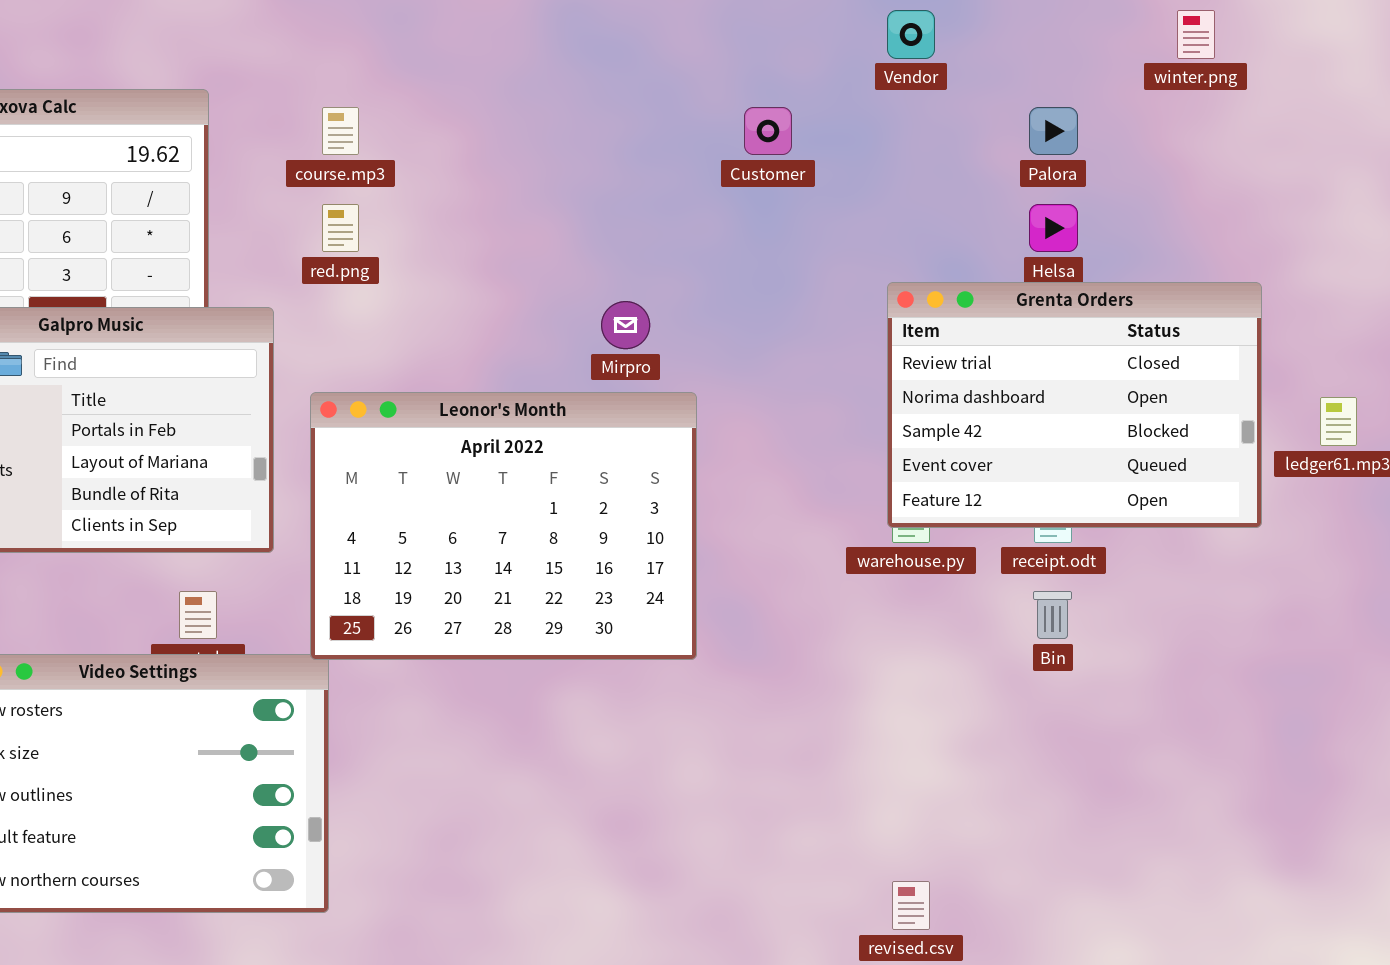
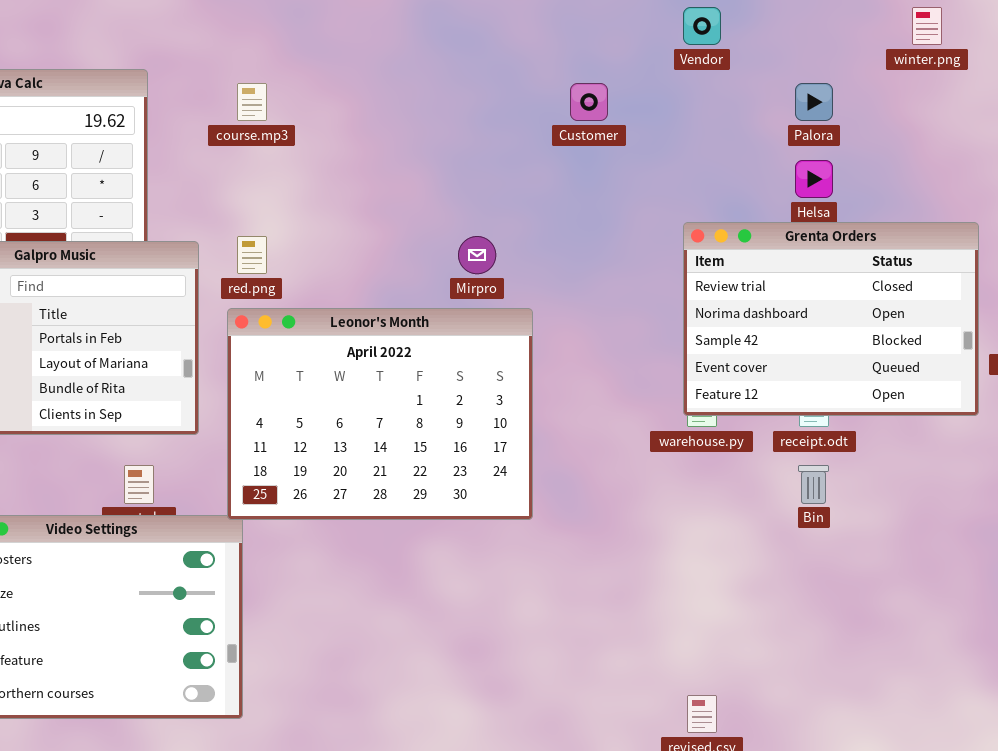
red.png: [322,204,359,252] -> [237,236,267,274], moved

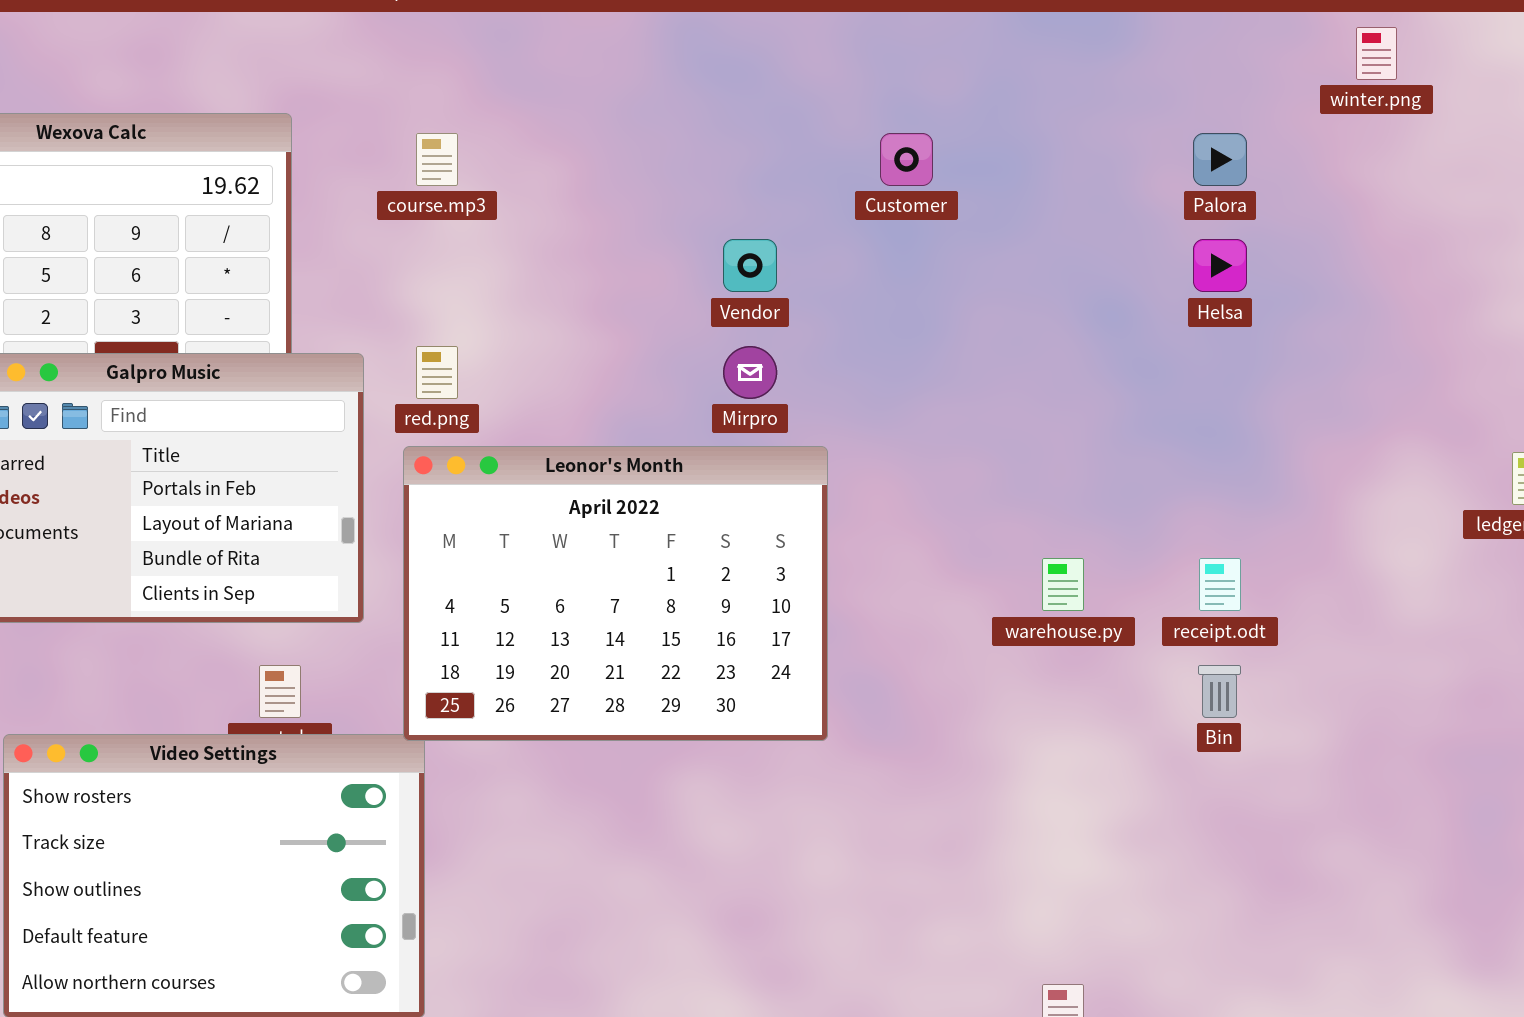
Vendor: [683,7,721,45] -> [723,239,777,292], moved
Grenta Orders: [683,222,979,416] -> none, closed

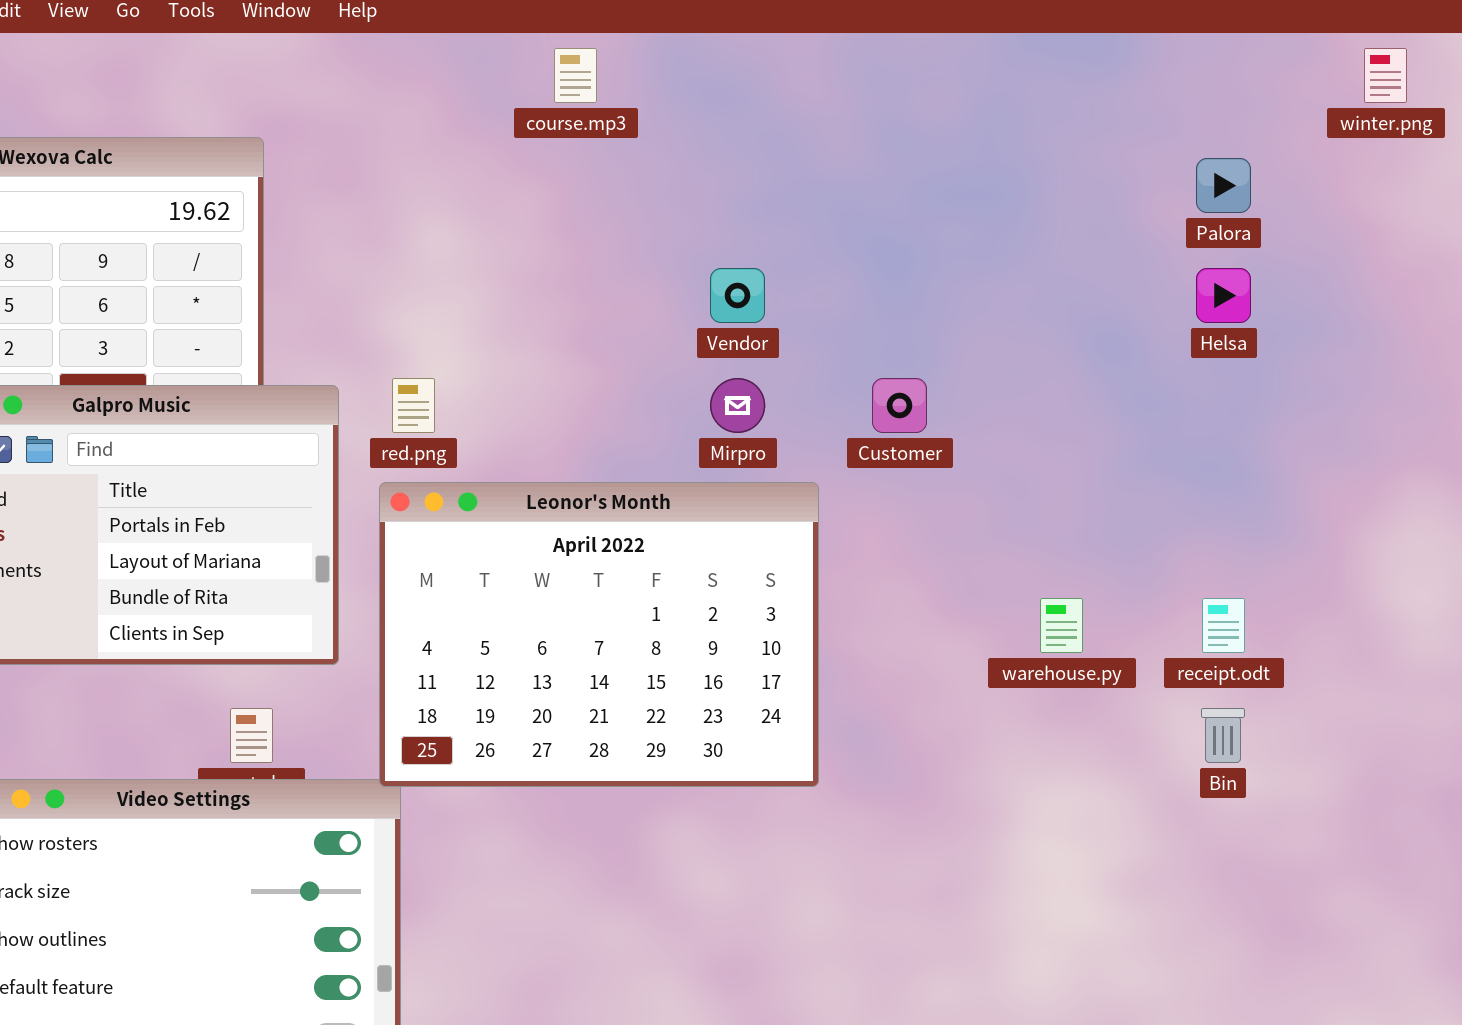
course.mp3: [416,133,458,186] -> [554,48,597,103], moved
Customer: [880,133,933,186] -> [872,378,927,433], moved

